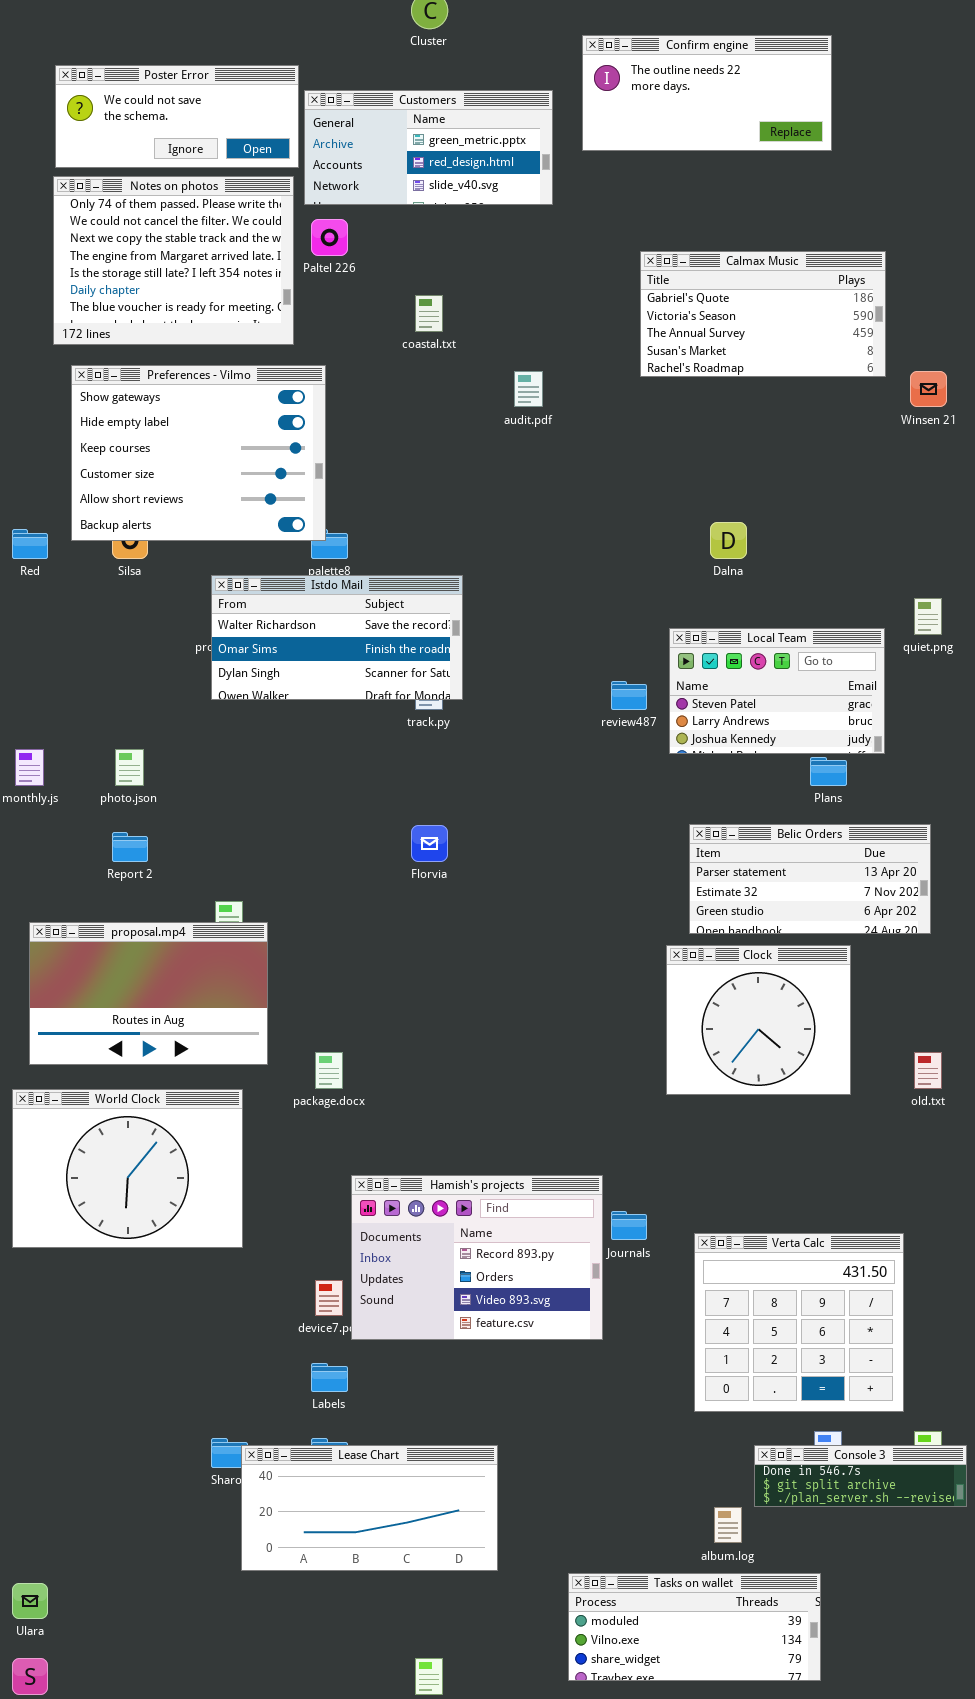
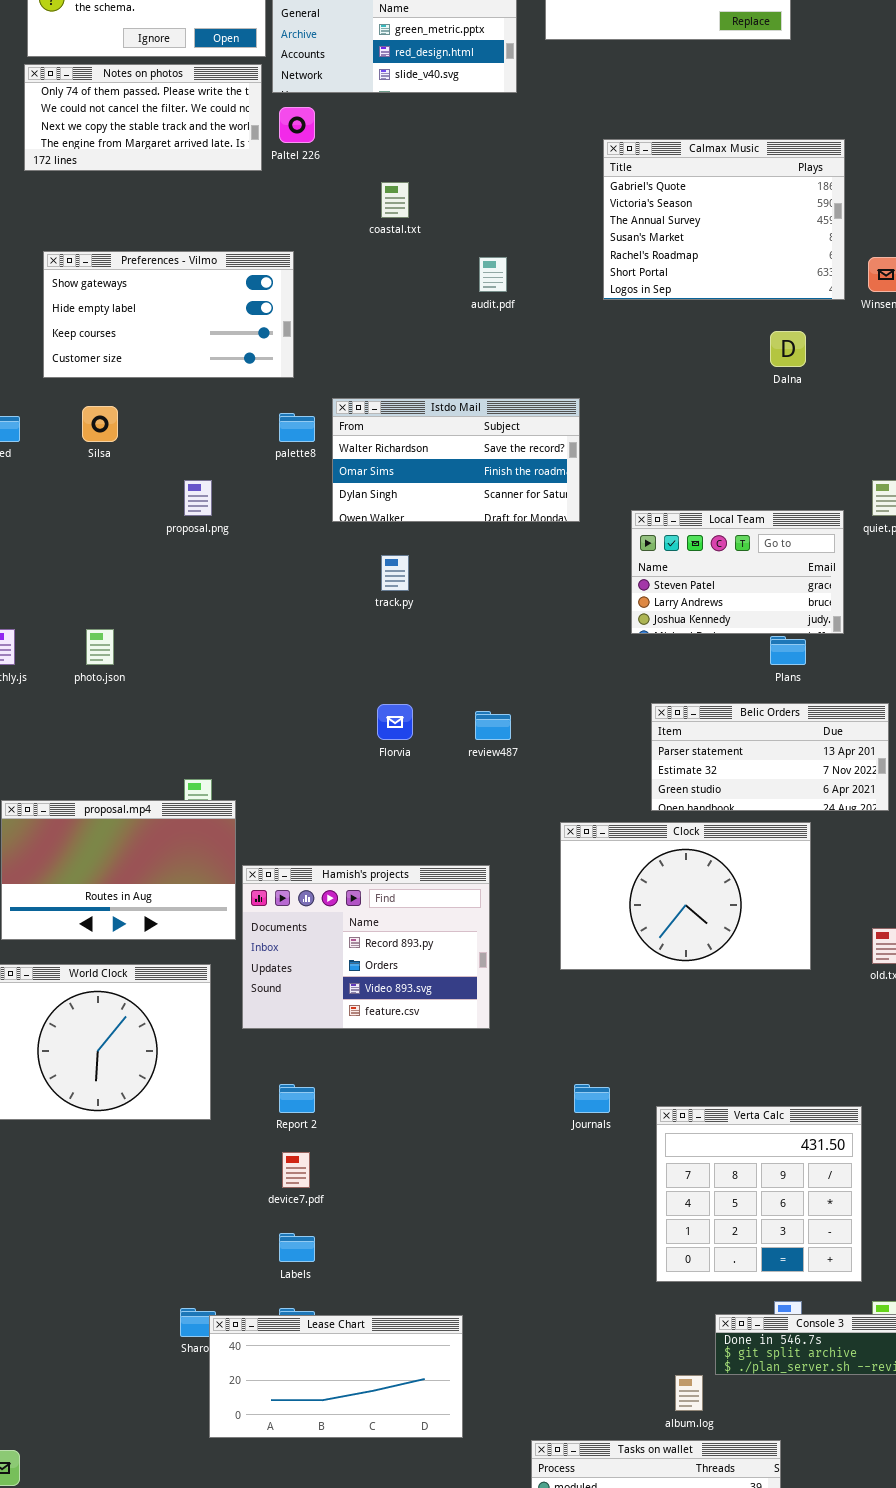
Notes on photos: [53,176,294,345] -> [24,64,262,171], resized
Calmax Music: [640,251,886,377] -> [603,139,845,300], resized
Preferences - Vilmo: [71,365,326,541] -> [43,251,294,378], resized
Dalna: [710,522,747,559] -> [770,331,806,367], moved
Istdo Mail: [211,575,463,700] -> [332,398,580,522], moved
review487: [611,681,647,710] -> [475,711,511,740], moved
Report 2: [112,832,148,862] -> [279,1084,315,1113], moved
Clock: [666,945,851,1095] -> [560,822,811,970], resized
Hamish's projects: [351,1175,603,1340] -> [242,865,490,1029], moved

